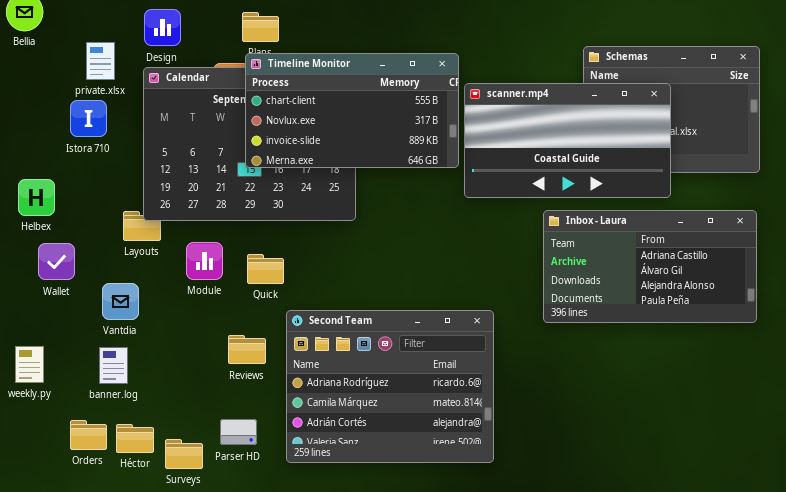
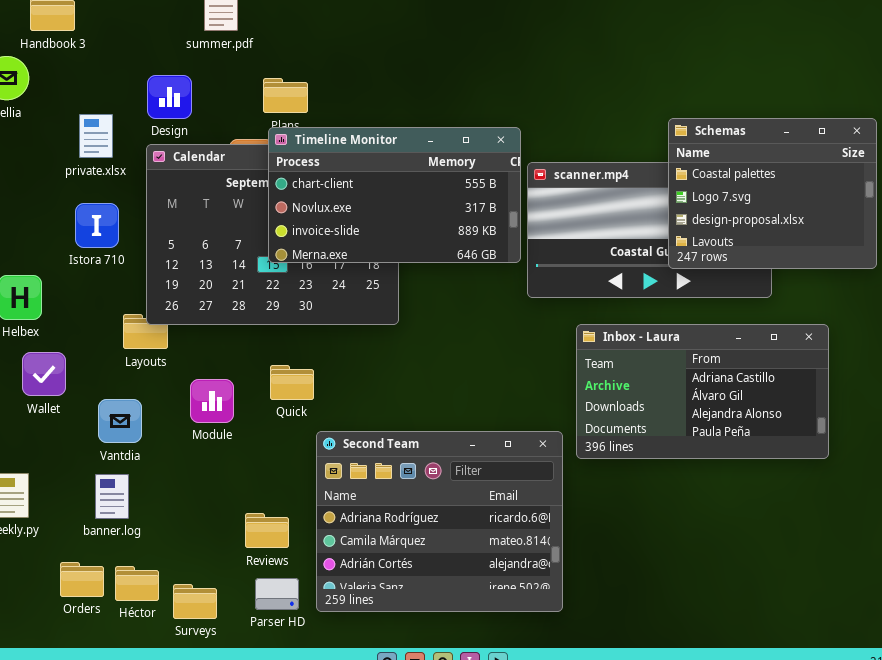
Schemas: [583,46,760,173] -> [668,118,877,269], raised
Istora 710: [70,100,107,137] -> [75,203,119,248], moved
Inbox - Laura: [543,210,757,323] -> [576,324,829,459], moved
Module: [186,242,223,280] -> [190,379,234,423], moved
Reviews: [228,335,266,364] -> [245,513,289,548], moved
Parser HD: [220,419,257,445] -> [255,578,299,610], moved

